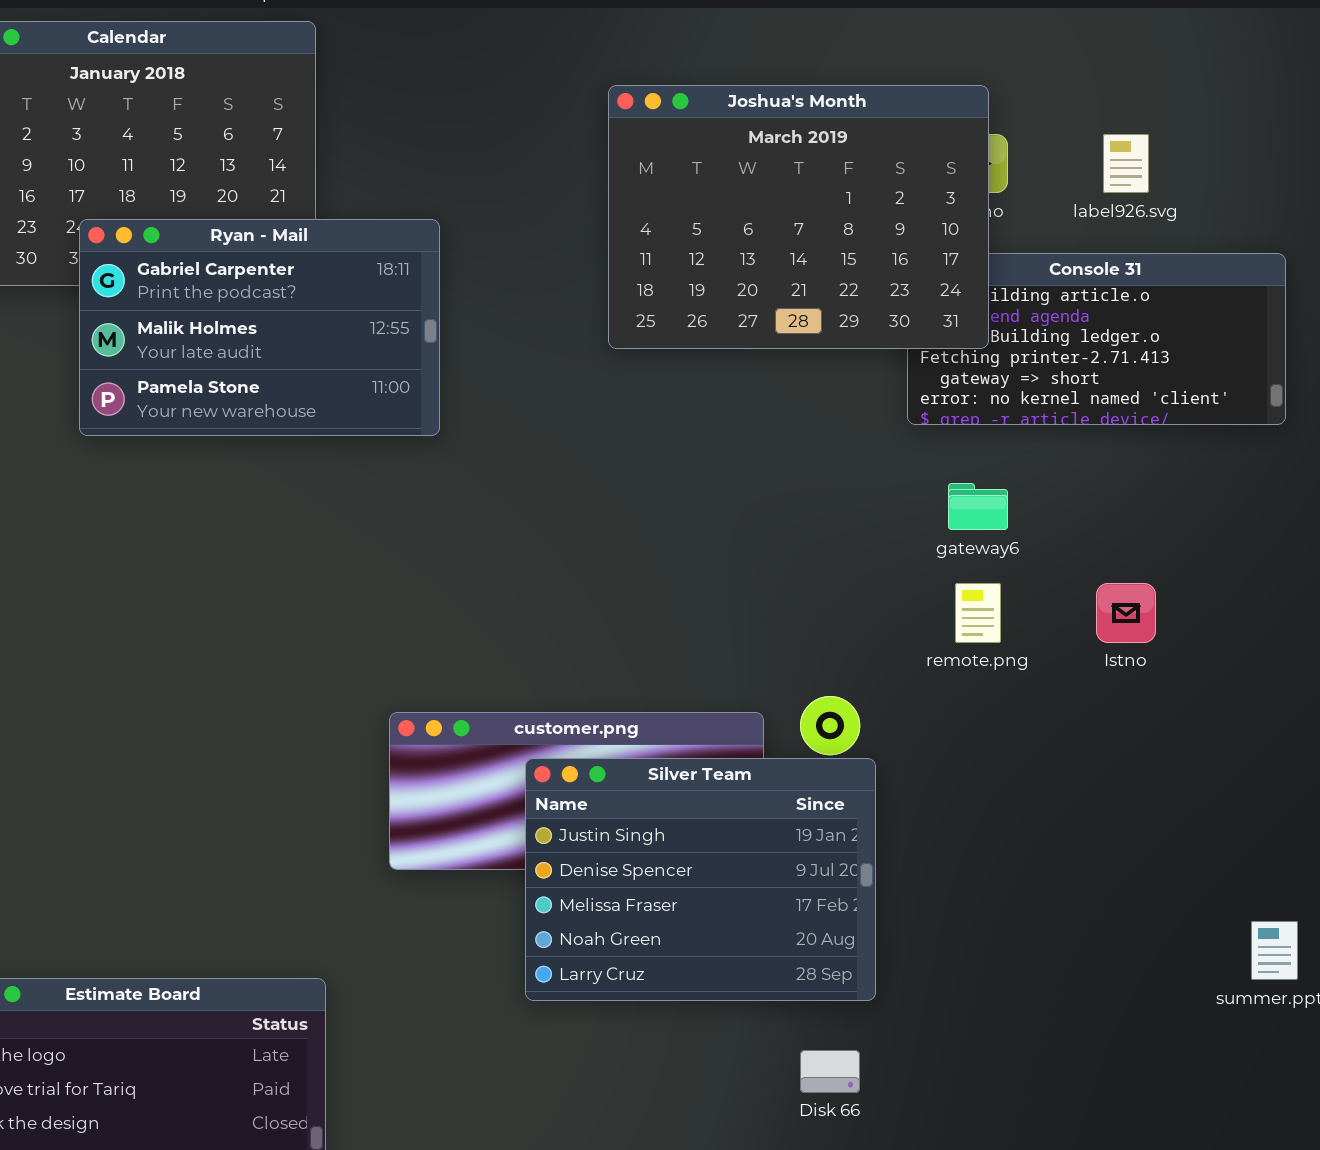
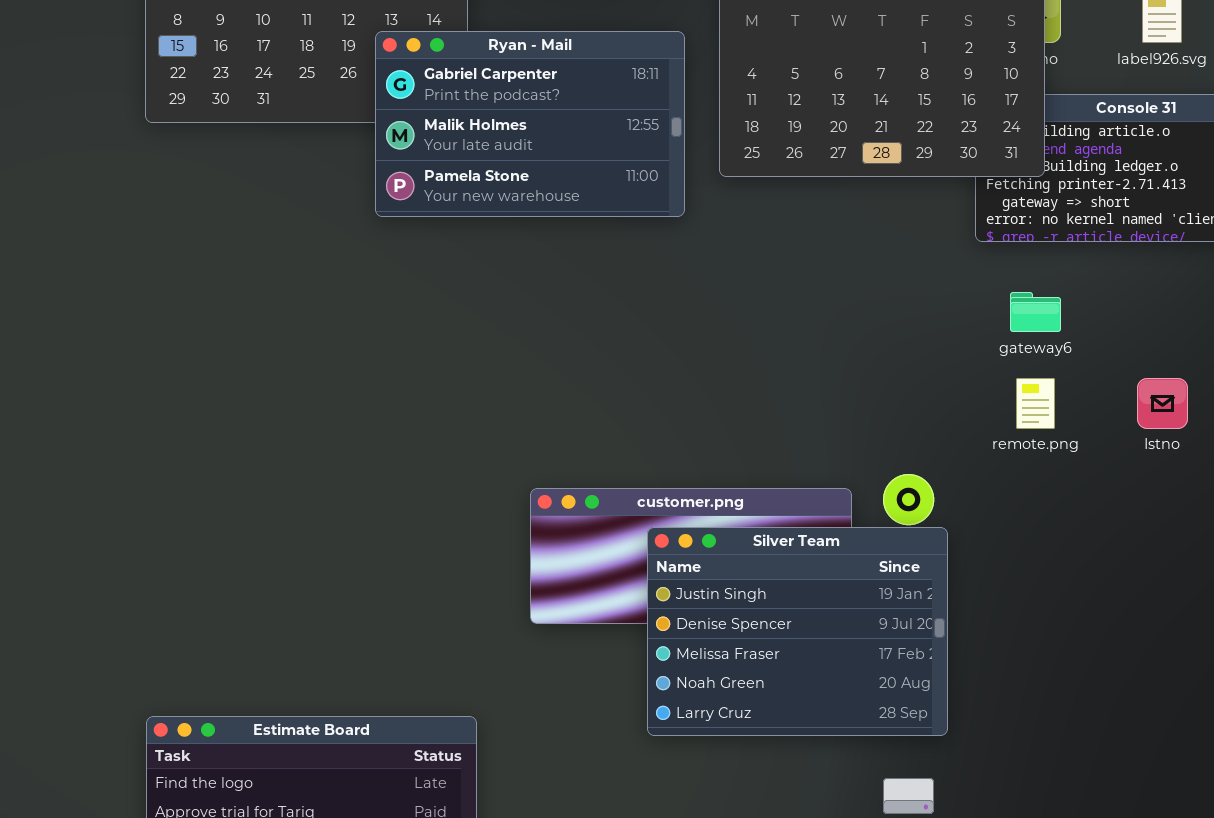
Ryan - Mail: [79,219,440,436] -> [375,31,685,217], moved

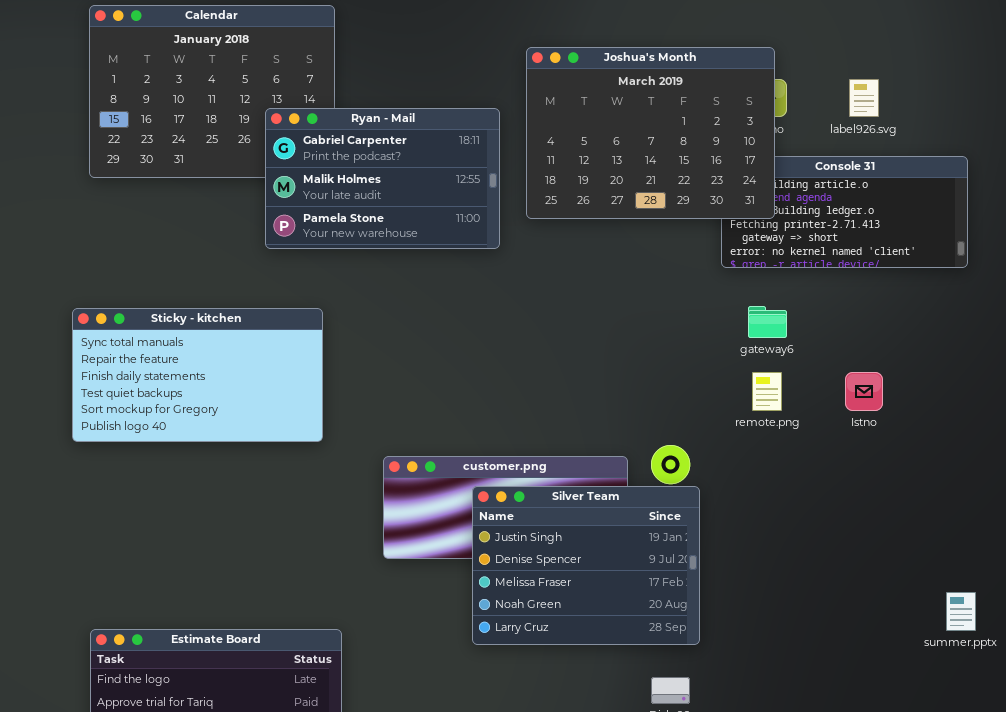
Sticky - kitchen: none -> [72,308,323,442], opened

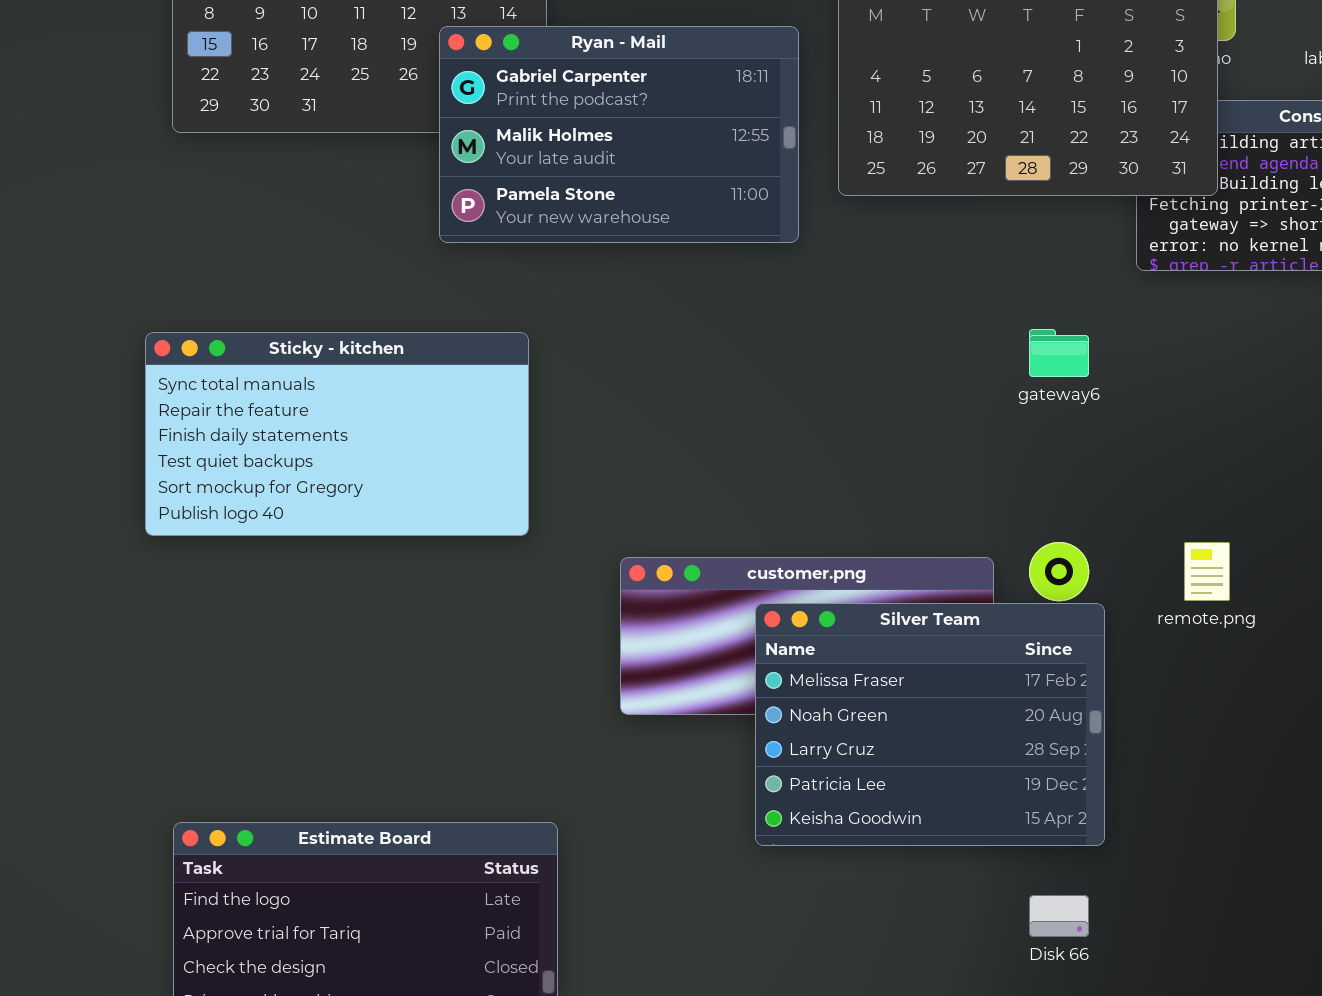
gateway6: [748,306,787,338] -> [1029,329,1089,377], moved
remote.png: [752,372,782,411] -> [1184,542,1230,601], moved
Silver Team: [472,486,700,645] -> [755,603,1105,846], scrolled down 2 rows

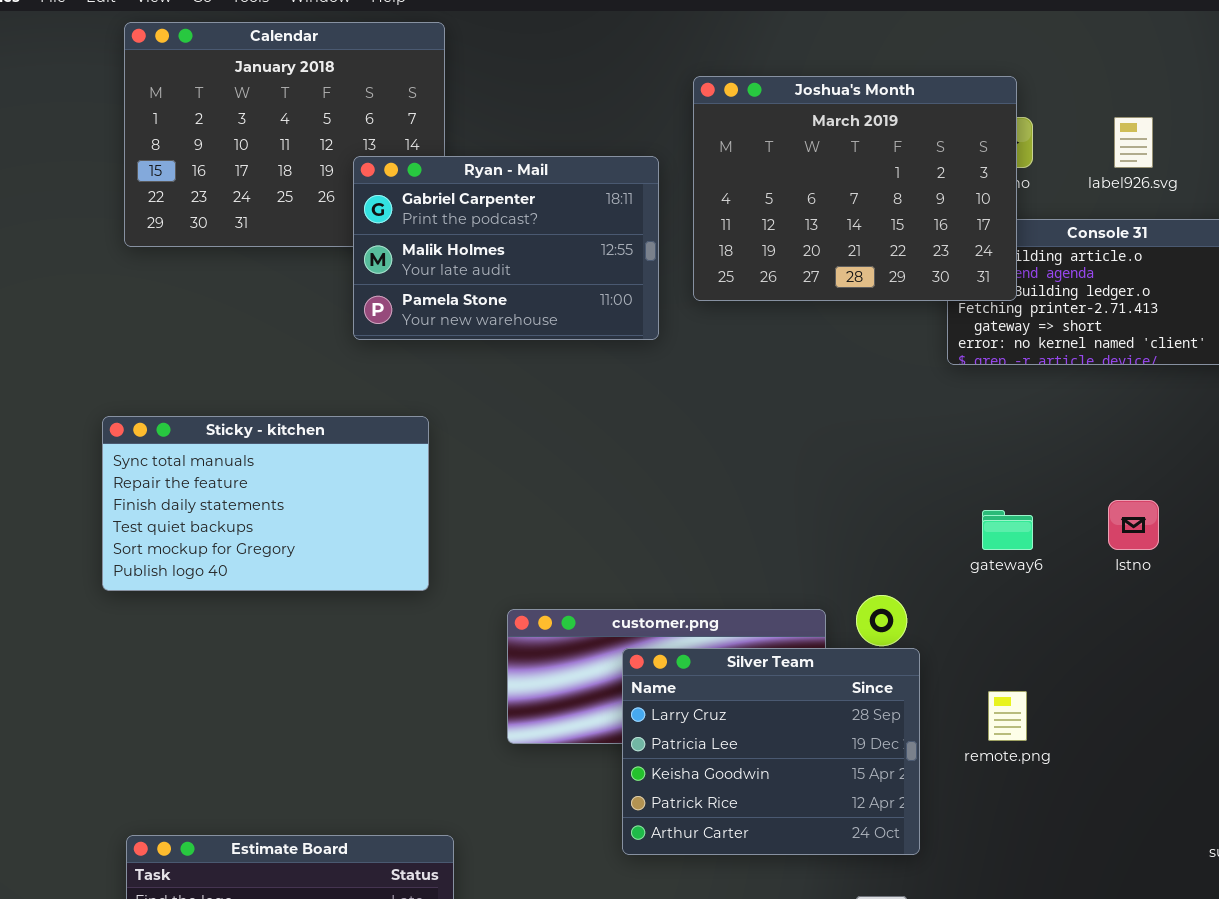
gateway6: [1029,329,1089,377] -> [982,510,1033,550], moved
remote.png: [1184,542,1230,601] -> [988,691,1027,741], moved
Silver Team: [755,603,1105,846] -> [622,648,920,855], scrolled down 2 rows

